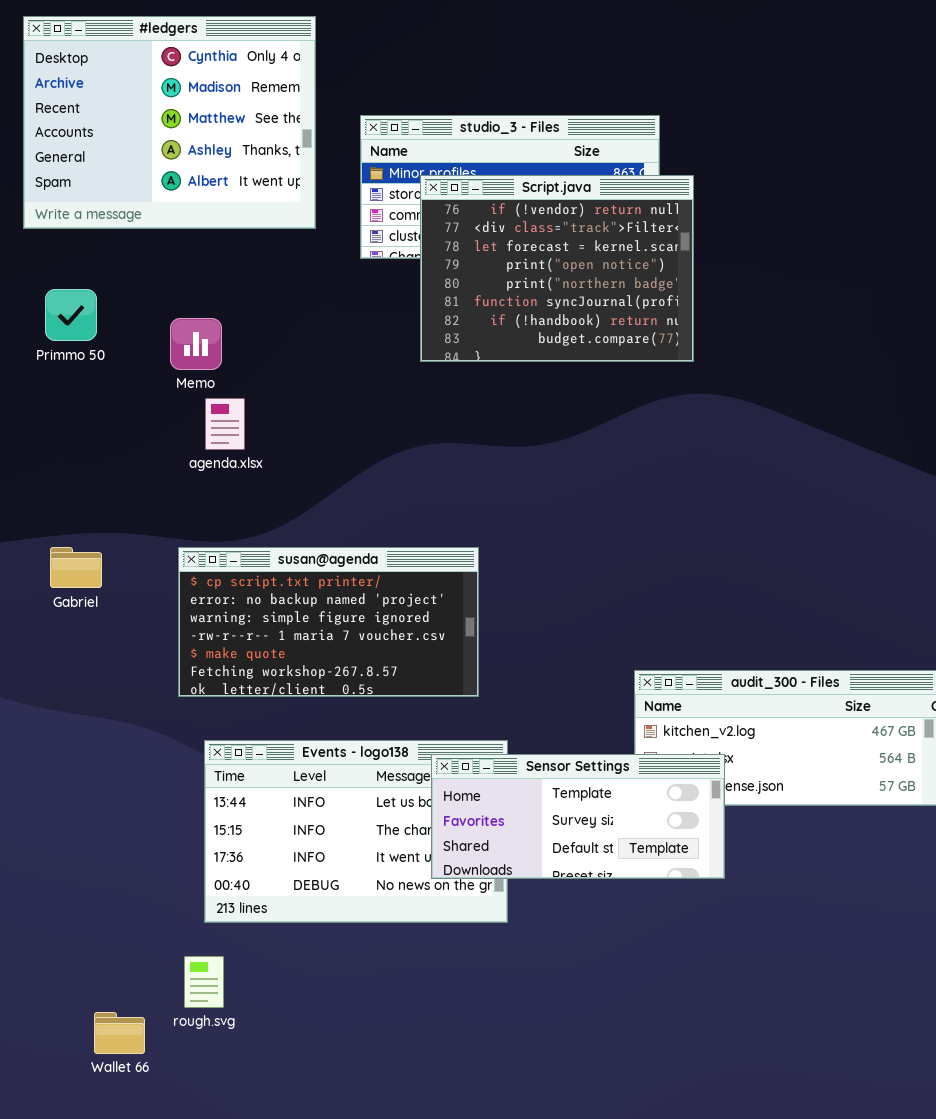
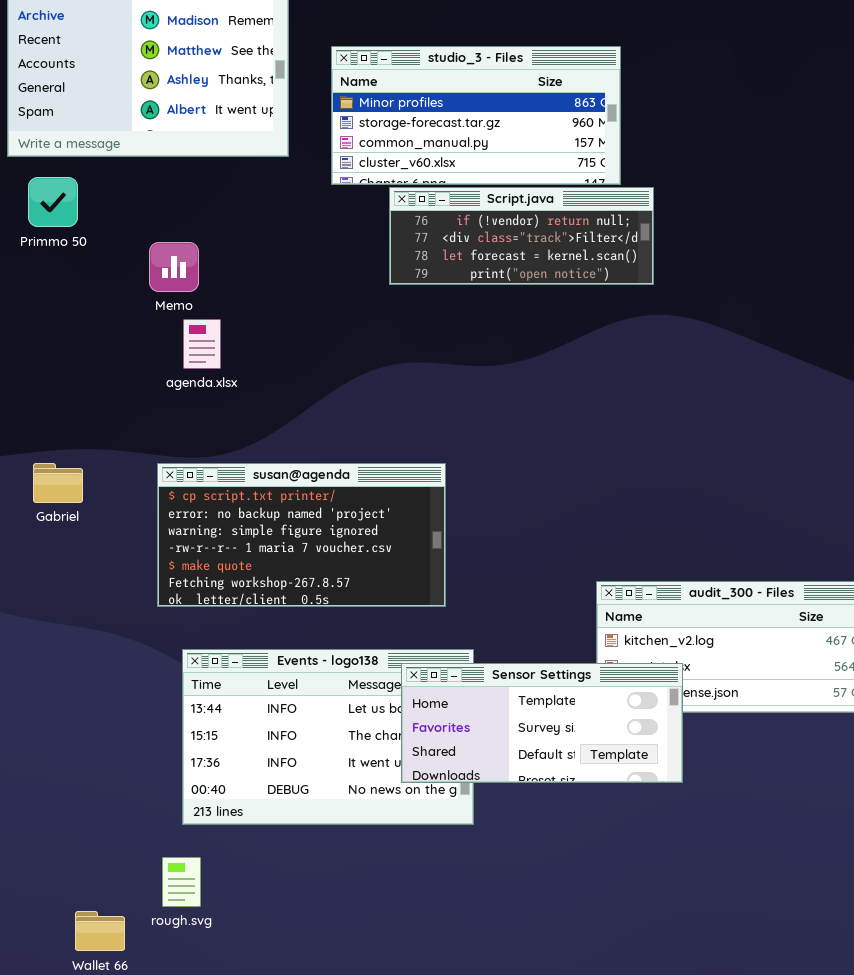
Script.java: [420,175,694,362] -> [389,187,654,285], resized
Primmo 50: [45,289,97,341] -> [28,177,78,227], moved

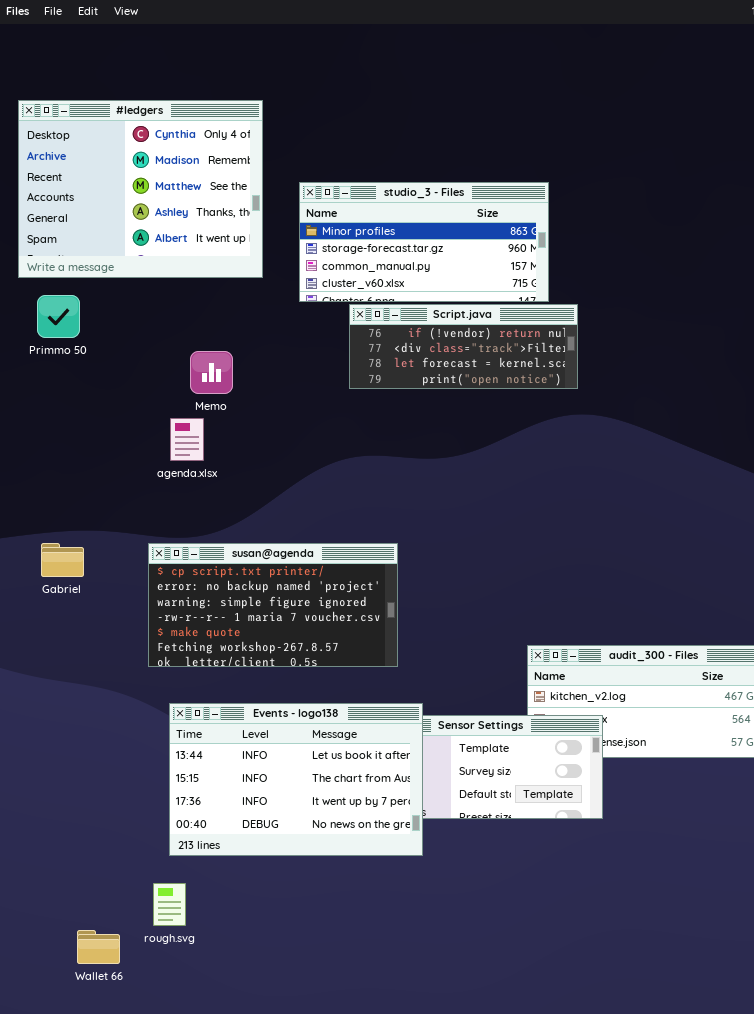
Memo: [149,242,199,292] -> [190,351,233,394], moved
Events - logo138: [182,649,474,825] -> [169,703,423,856], raised

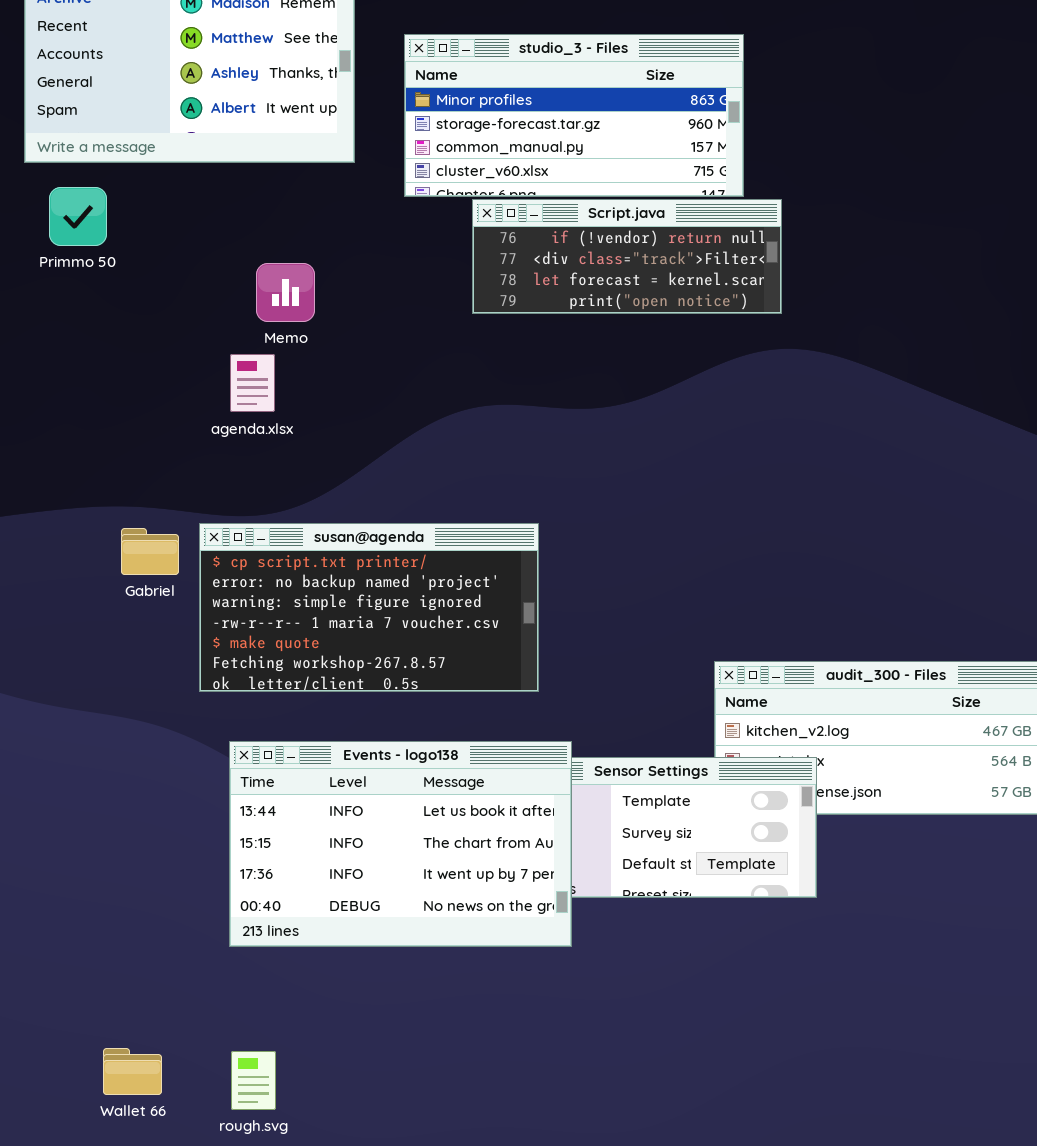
Gabriel: [41,543,84,577] -> [121,528,179,575], moved
rough.svg: [153,883,186,926] -> [231,1051,276,1110], moved

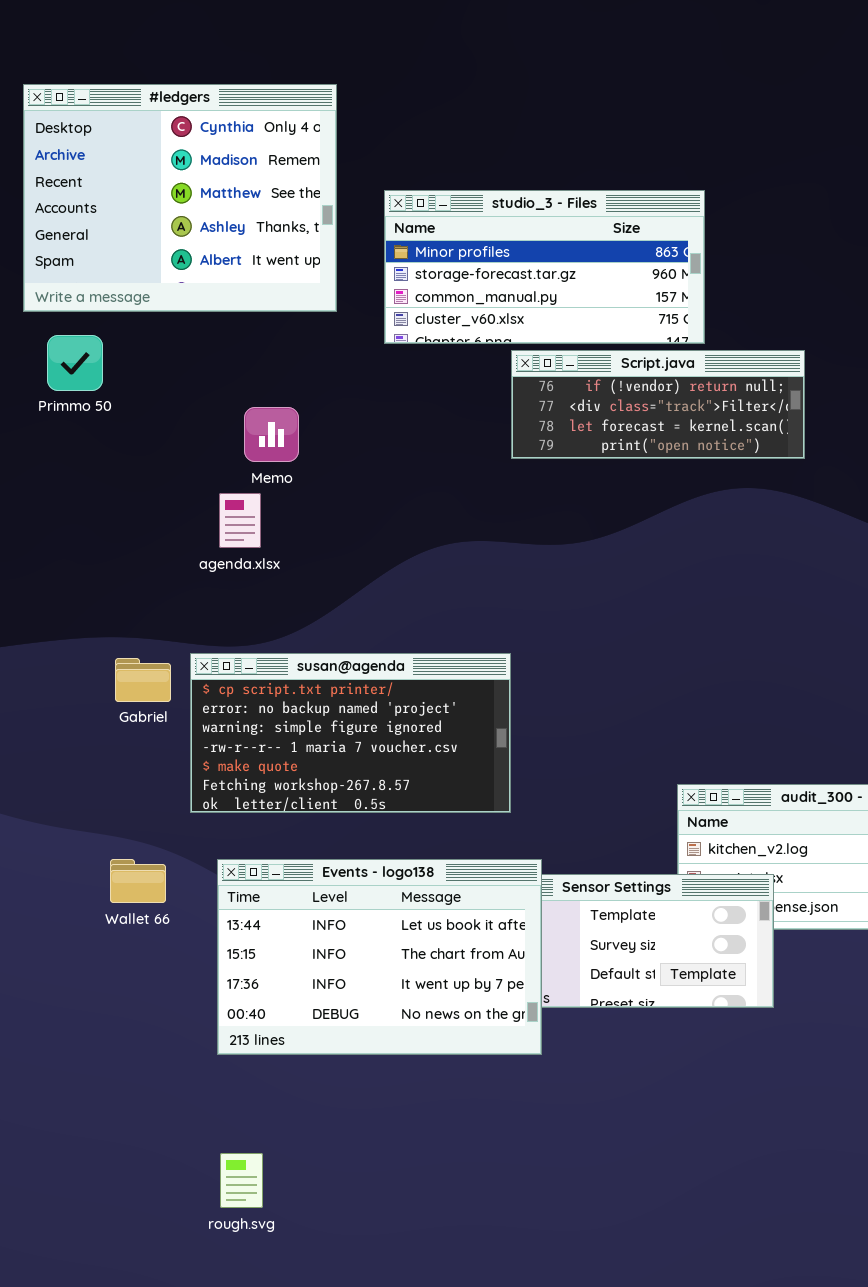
Script.java: [472,199,782,314] -> [511,350,805,459], moved
Wallet 66: [103,1048,162,1095] -> [110,859,166,903], moved

